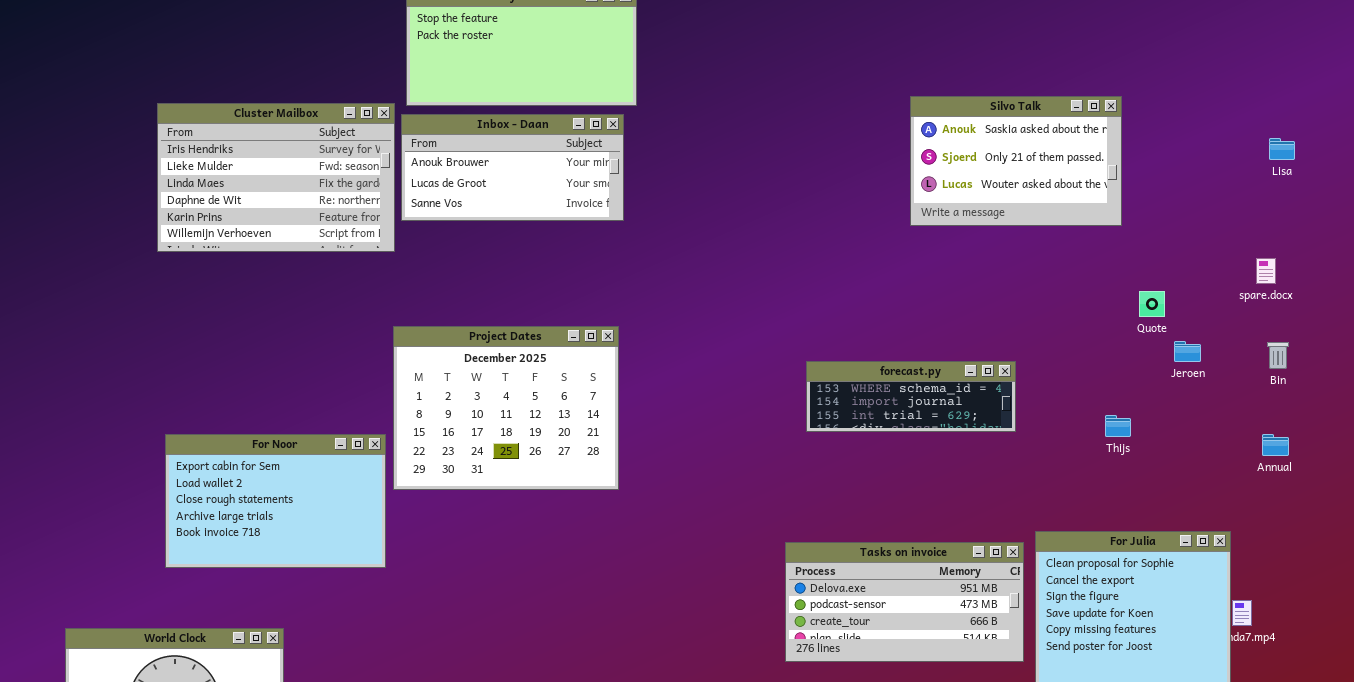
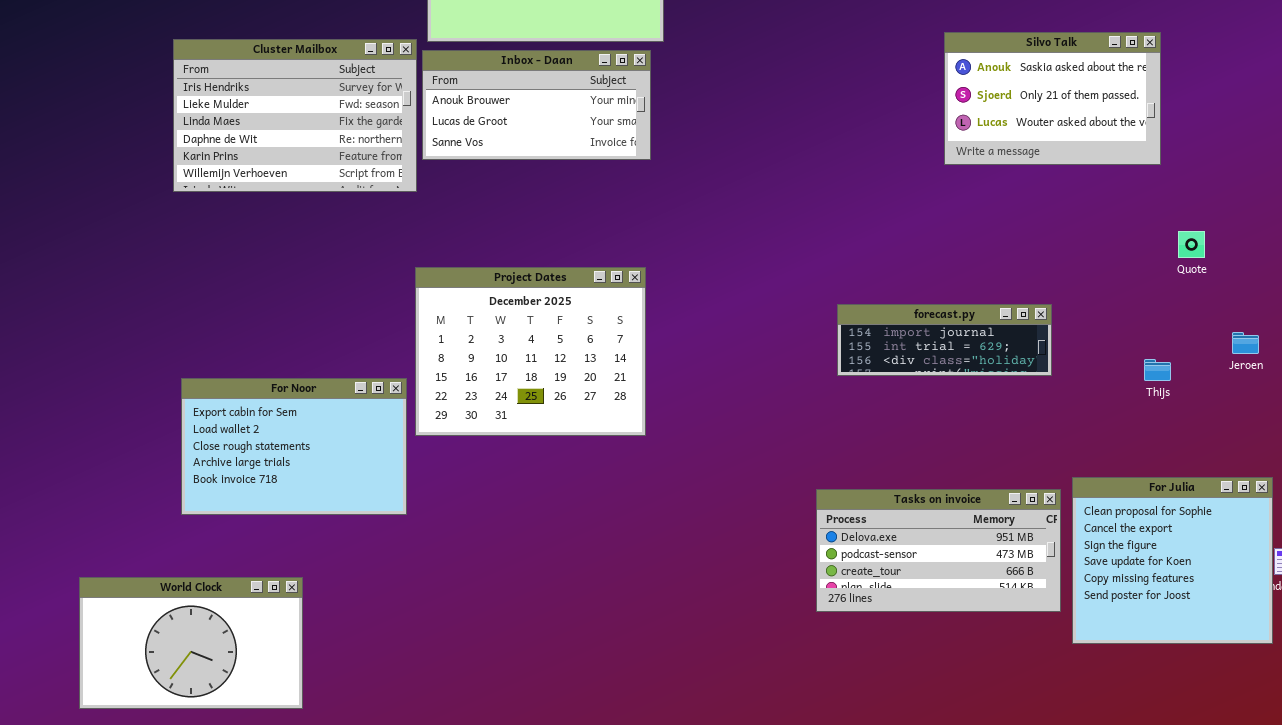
Jeroen: [1174,341,1201,362] -> [1232,332,1259,354], moved
forecast.py: [806,361,1016,432] -> [837,304,1052,376], scrolled down 1 row

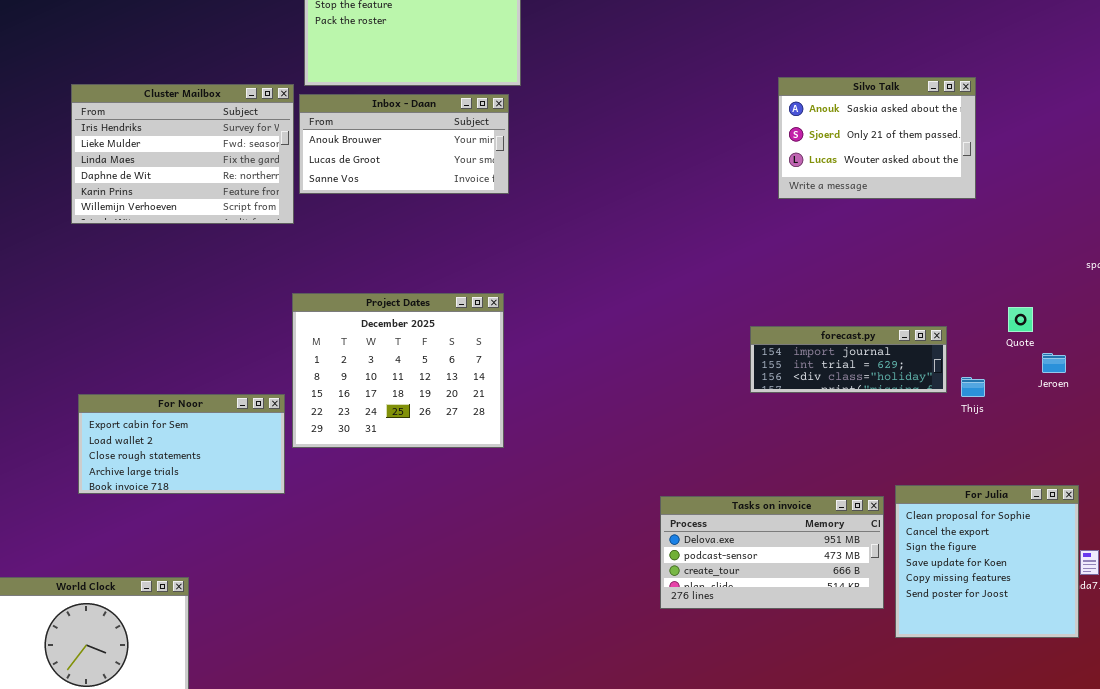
Quote: [1178,231,1205,258] -> [1008,307,1033,332], moved
forecast.py: [837,304,1052,376] -> [750,326,947,393], moved
For Noor: [181,378,407,515] -> [78,394,285,494], resized

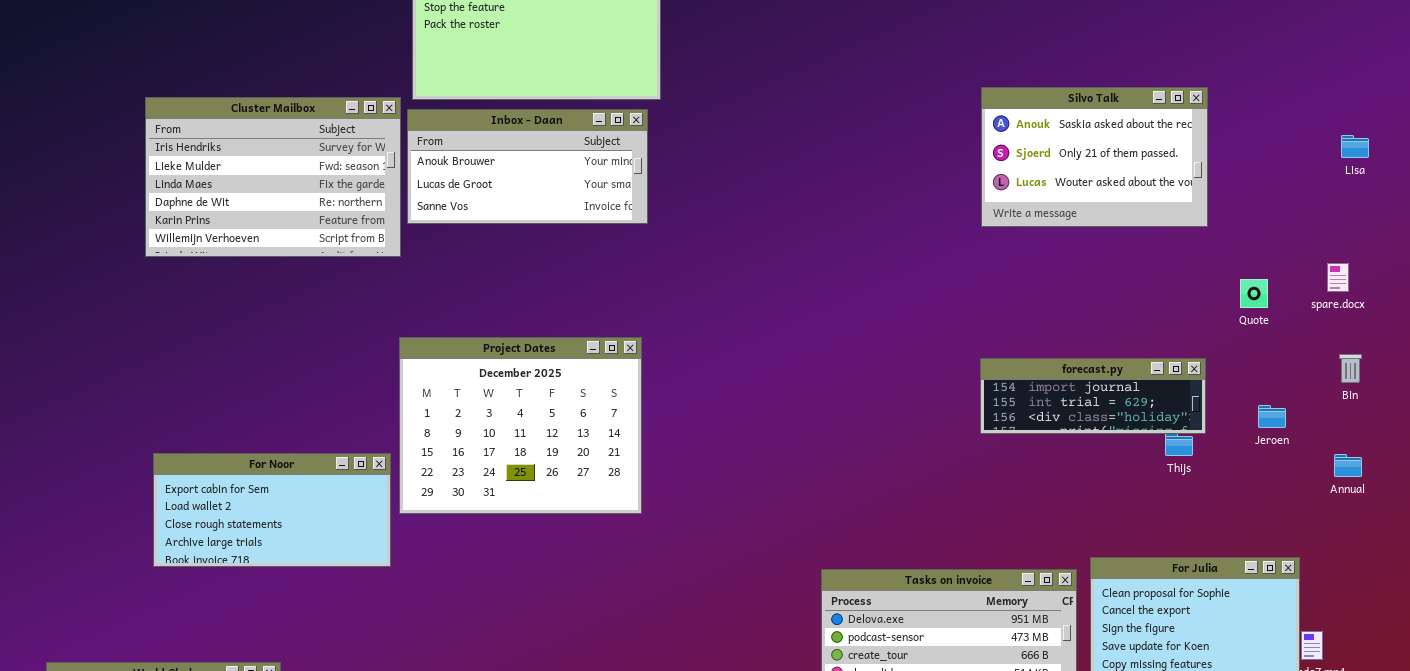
Silvo Talk: [778,77,976,199] -> [981,87,1208,227], moved
Quote: [1008,307,1033,332] -> [1240,279,1268,308], moved
forecast.py: [750,326,947,393] -> [980,358,1206,434], moved

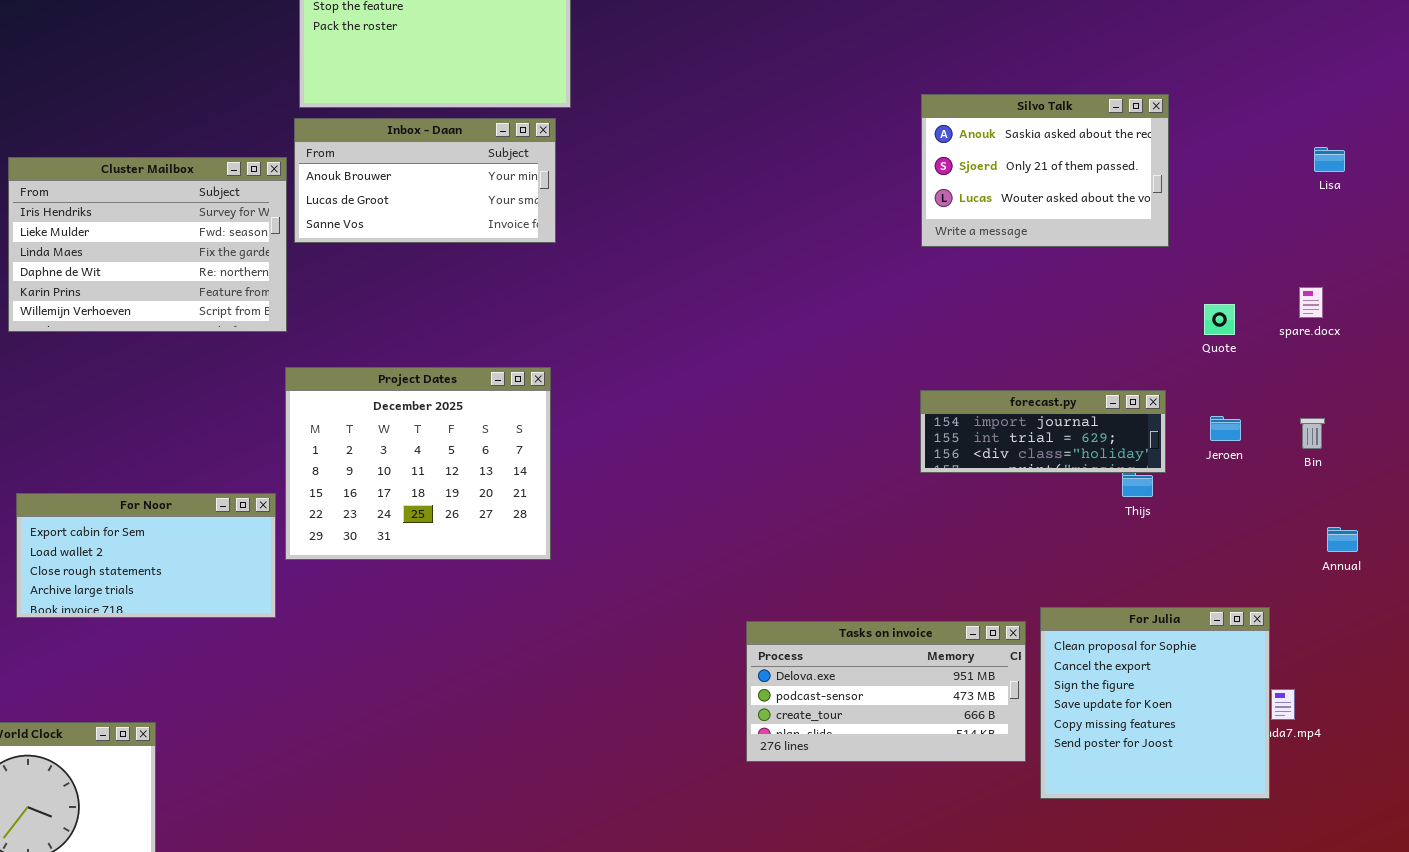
Cluster Mailbox: [145,97,401,257] -> [8,157,287,332], moved
Bin: [1339,354,1362,383] -> [1300,418,1325,449], moved
Jeroen: [1258,405,1286,428] -> [1210,416,1241,441], moved
Annual: [1334,454,1362,477] -> [1327,527,1358,552], moved

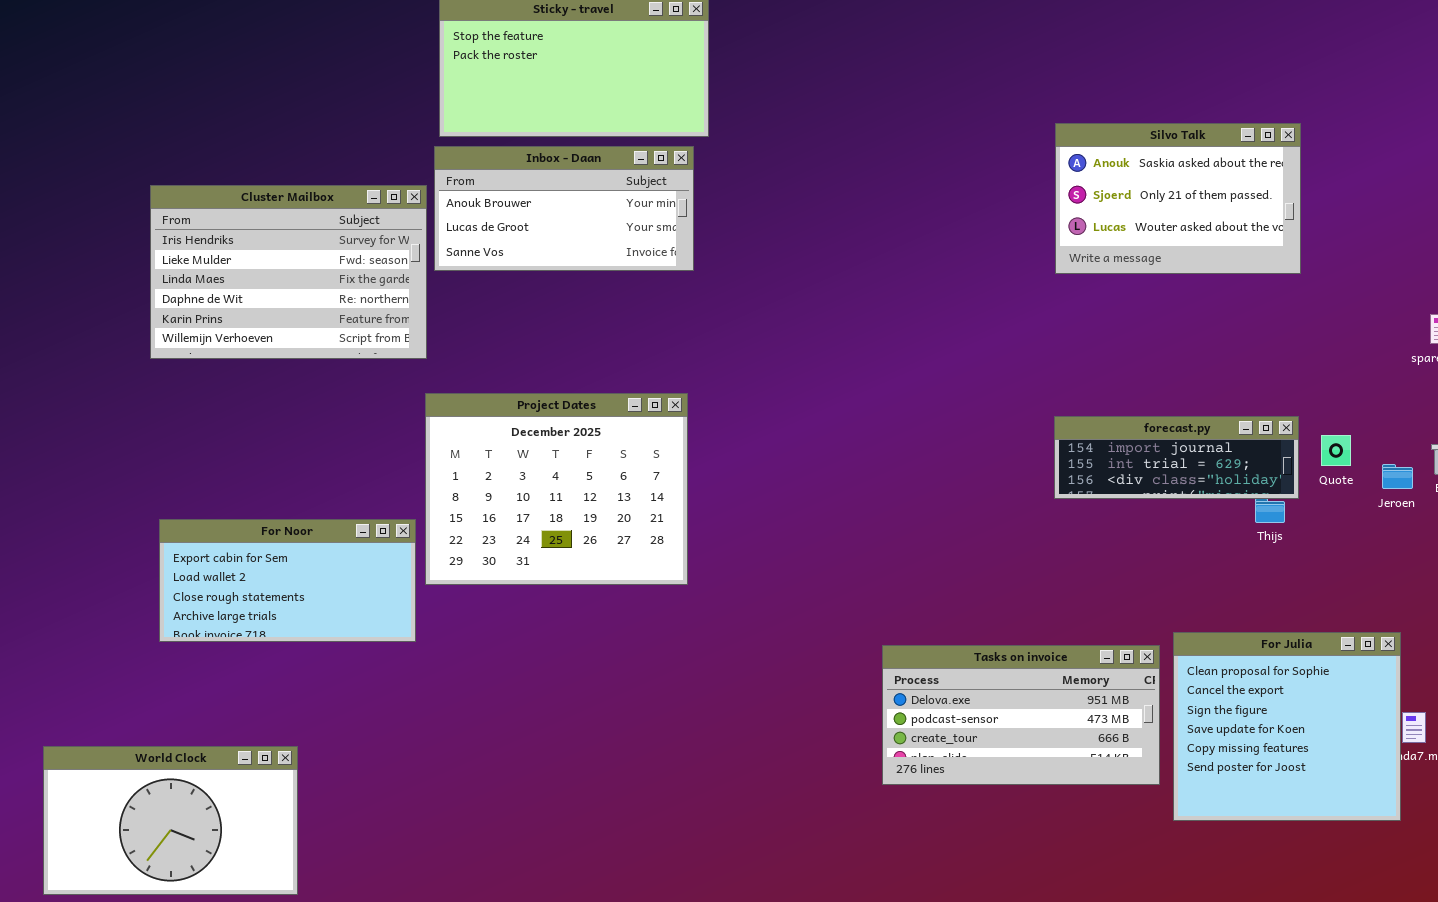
Quote: [1204,304,1235,335] -> [1321,435,1351,466], moved
Jeroen: [1210,416,1241,441] -> [1382,464,1413,489], moved

